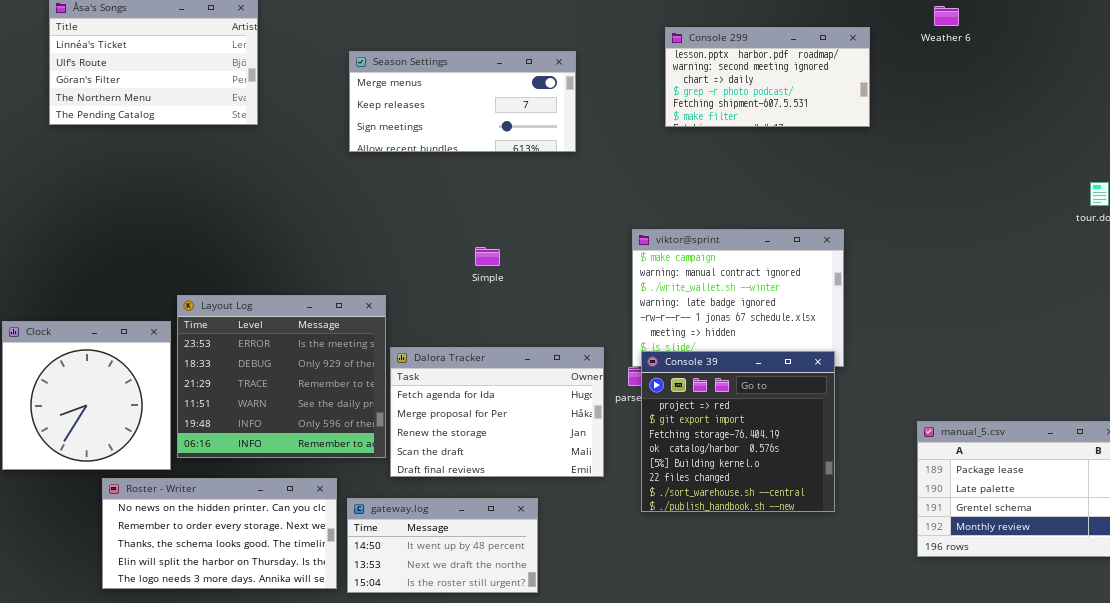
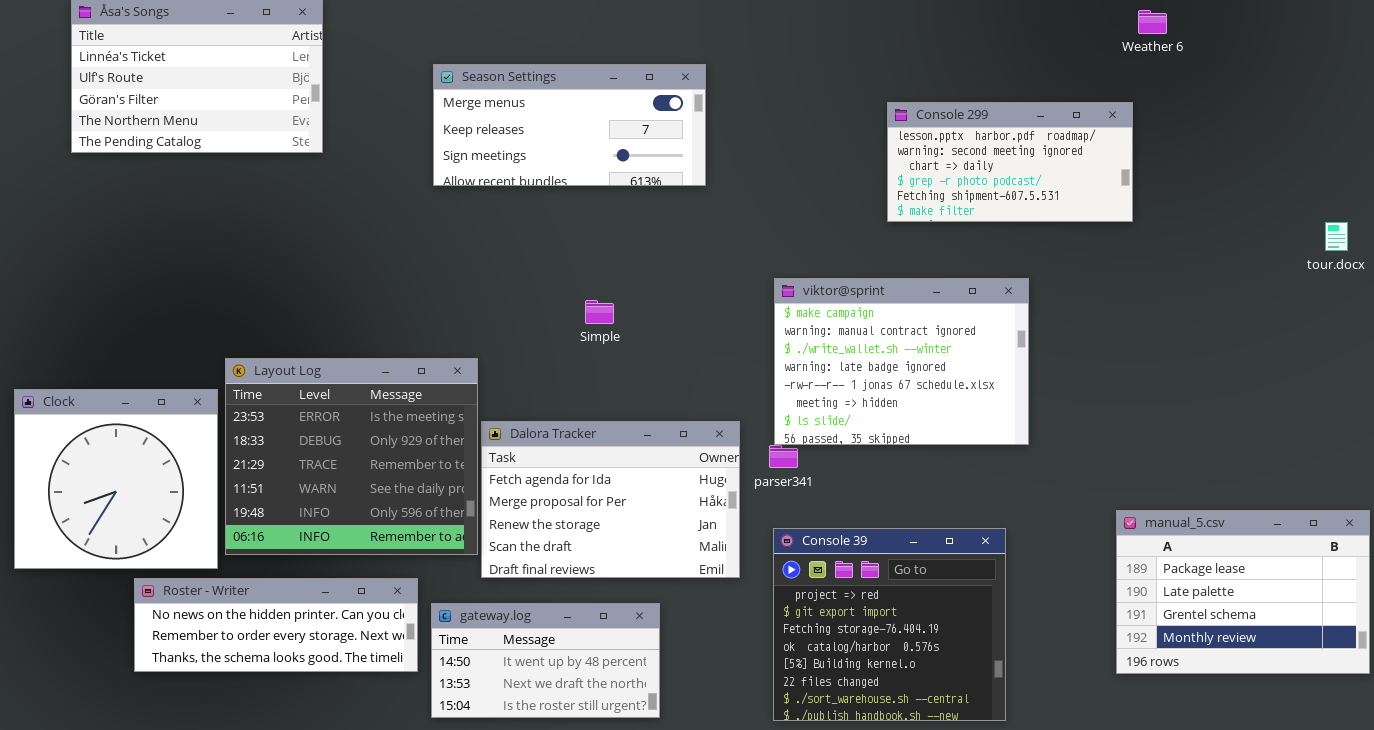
Console 299: [665,27,870,127] -> [887,102,1133,222], moved
Console 39: [641,351,835,512] -> [773,528,1006,721], moved
Roster - Writer: [102,478,337,589] -> [134,578,418,672], resized

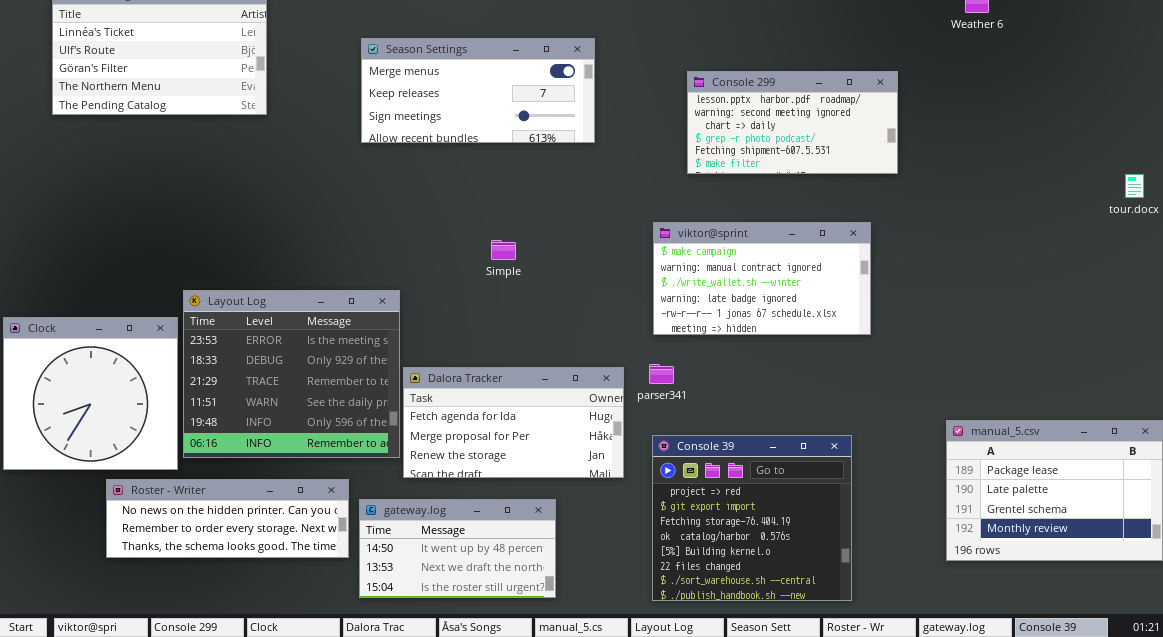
Console 299: [887,102,1133,222] -> [687,71,898,174], moved
viktor@sprint: [774,278,1029,445] -> [653,222,871,335], resized
Dalora Tracker: [481,421,740,578] -> [403,367,624,478], resized

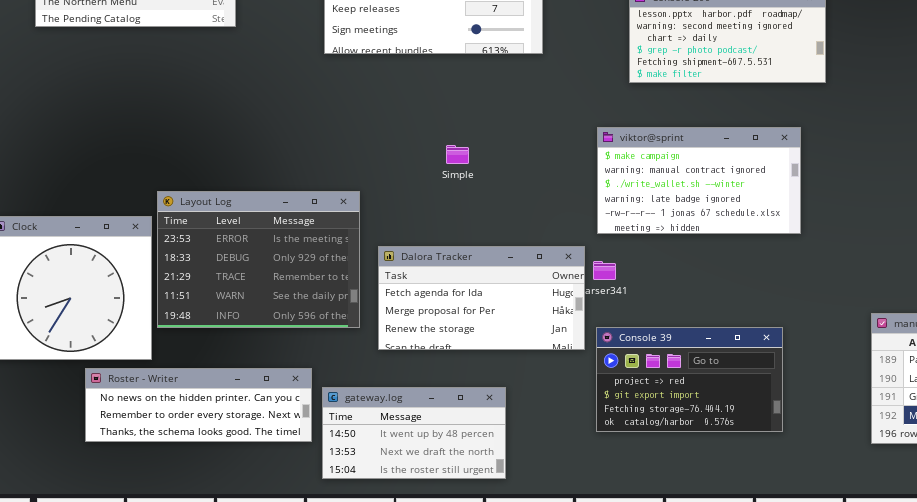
Layout Log: [183,290,400,458] -> [157,191,360,328], resized
Dalora Tracker: [403,367,624,478] -> [378,246,585,350], moved
Console 39: [652,435,852,601] -> [596,327,783,432], resized

